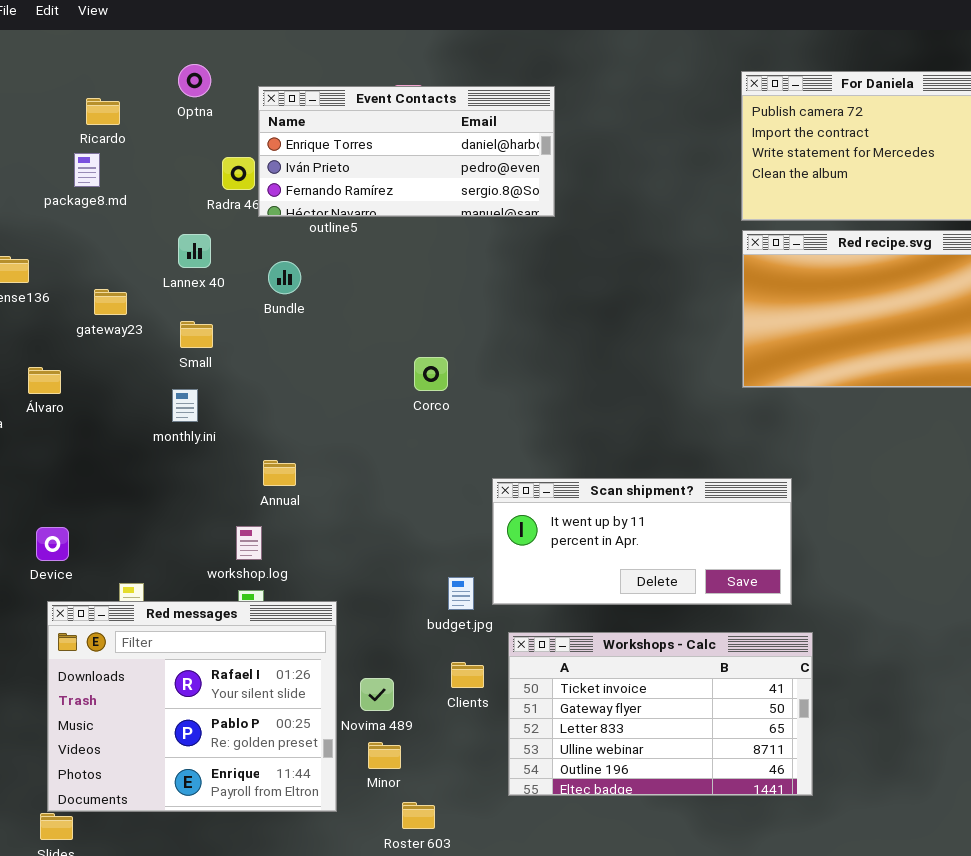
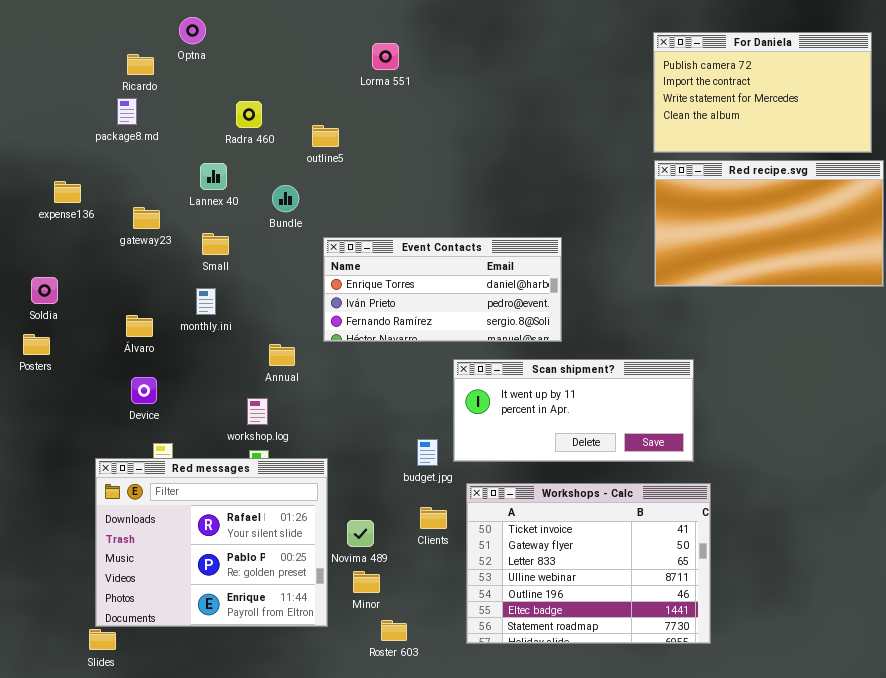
Optna: [178,64,211,97] -> [179,17,206,44], moved
Event Contacts: [258,86,555,217] -> [323,237,562,342], moved
Álvaro: [28,367,61,394] -> [126,315,153,337], moved
Device: [36,527,69,561] -> [131,377,157,404], moved
Workshops - Calc: [508,632,813,796] -> [466,483,711,644], resized

